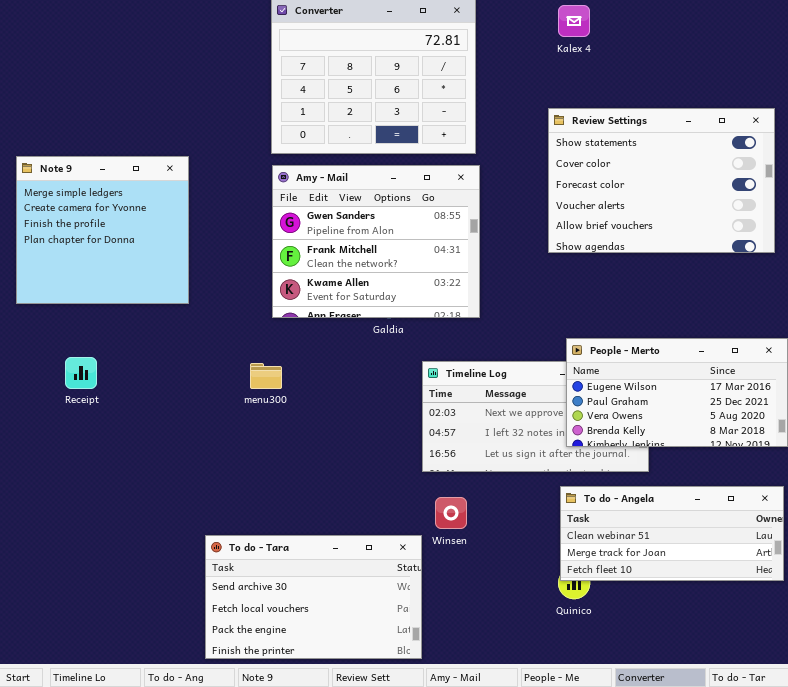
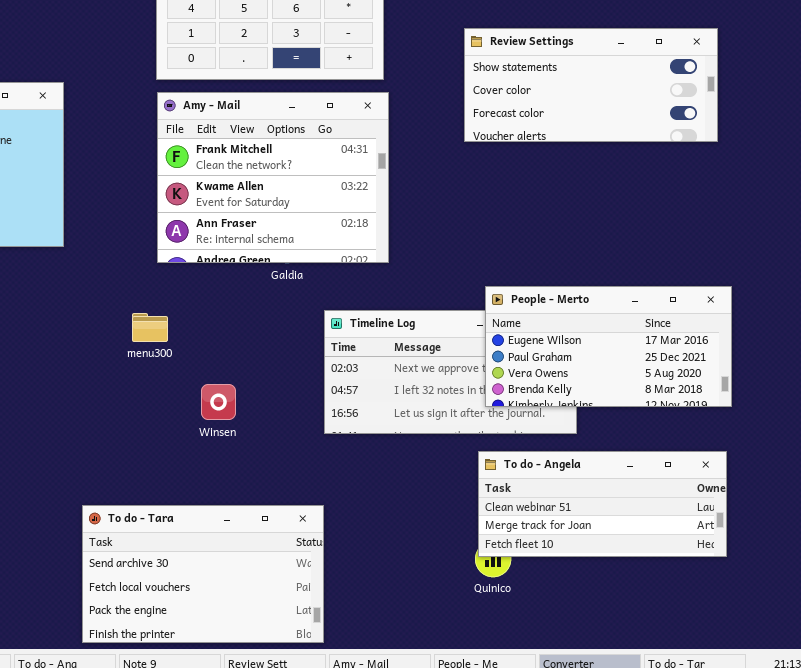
Review Settings: [548,108,775,253] -> [464,28,718,142], resized
Amy - Mail: [272,165,480,318] -> [157,92,389,263], scrolled down 1 row
Winsen: [435,497,467,529] -> [201,384,236,420], moved

